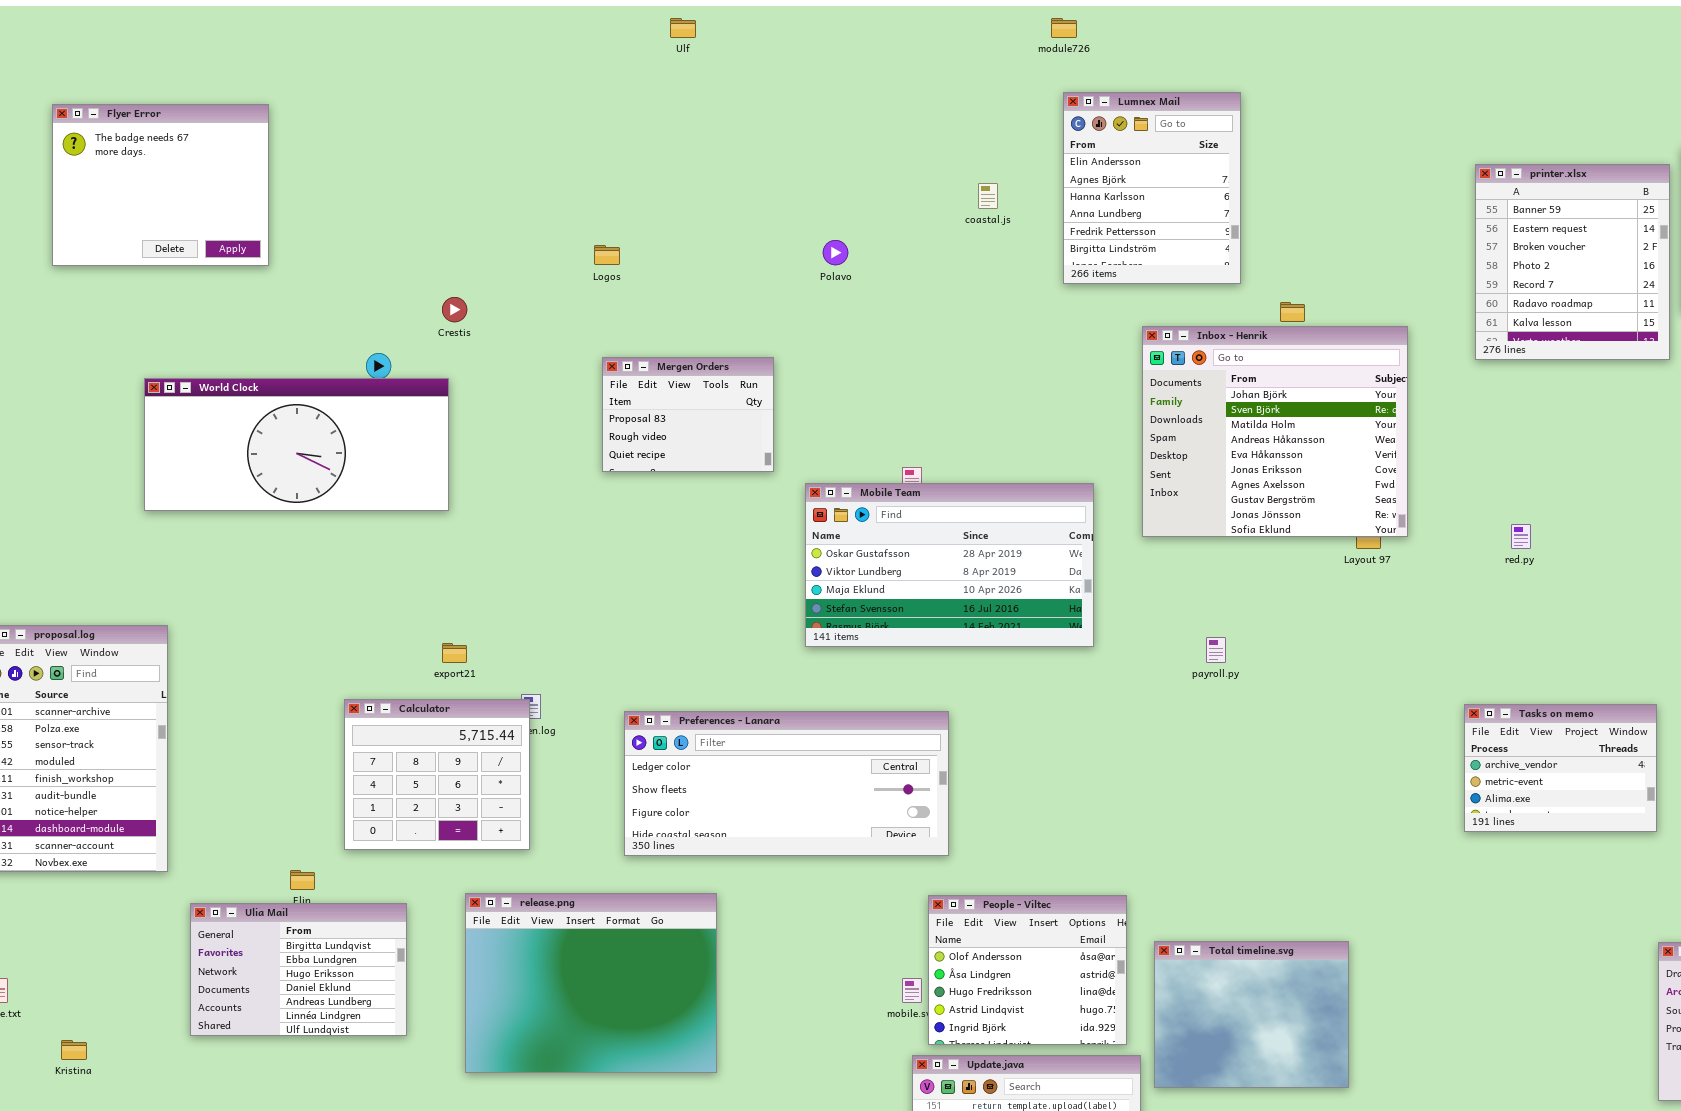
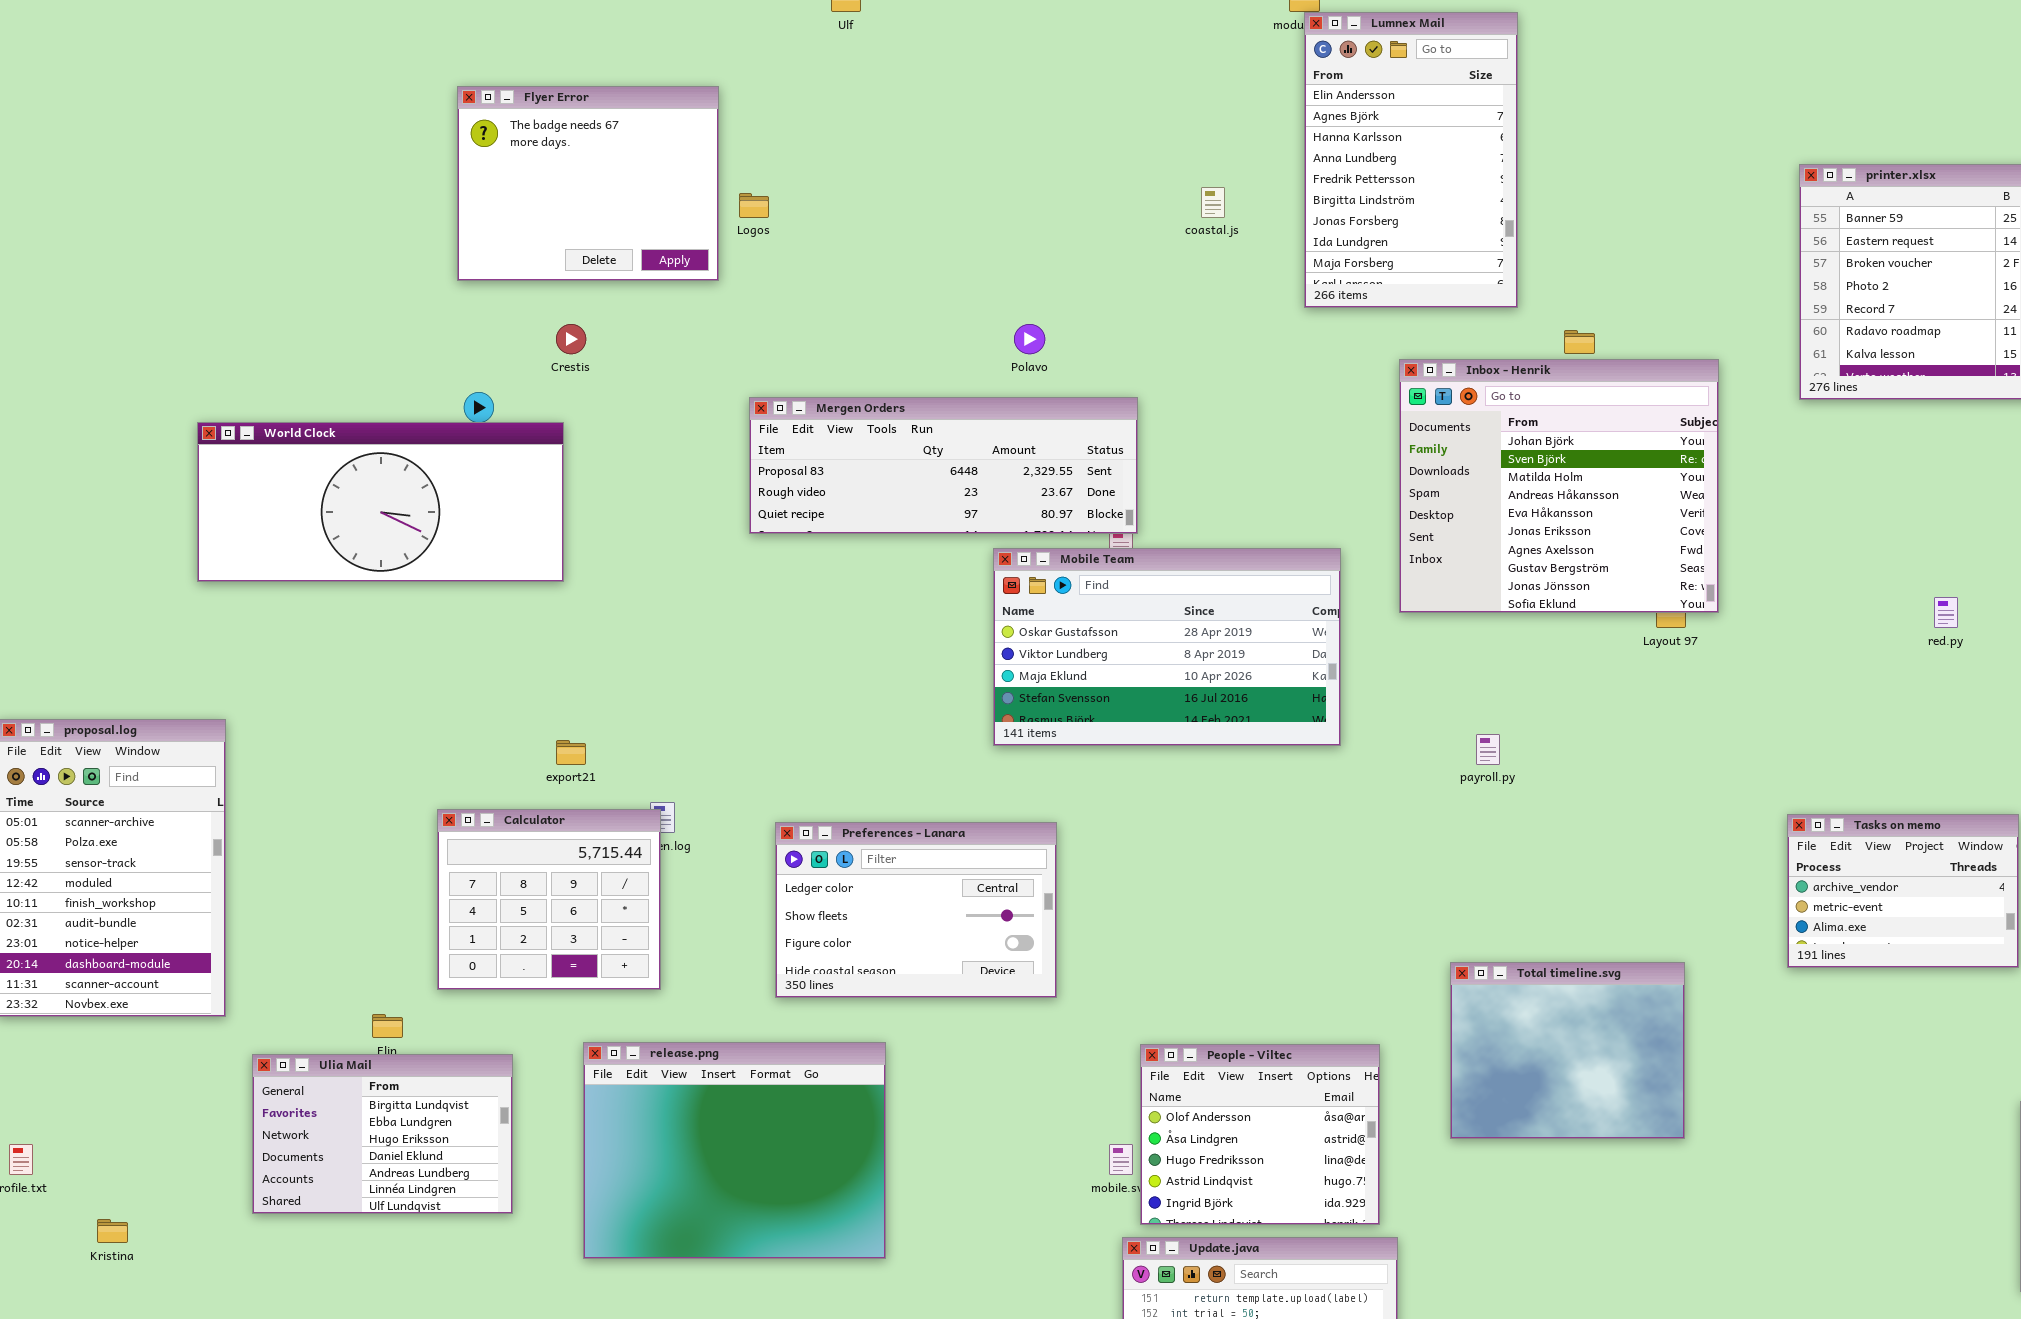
Lumnex Mail: [1063,92,1241,284] -> [1304,12,1518,308], resized
Flyer Error: [52,104,269,266] -> [457,86,719,281], moved
Polavo: [823,240,848,265] -> [1014,324,1045,354], moved
Logos: [594,245,620,265] -> [739,193,769,218], moved
Mergen Orders: [602,357,774,472] -> [749,397,1138,534], resized
red.py: [1511,524,1531,549] -> [1934,597,1958,628], moved
Preferences - Lanara: [624,711,949,856] -> [775,822,1057,998], resized
Total timeline.svg: [1154,941,1349,1088] -> [1450,962,1685,1139], moved

